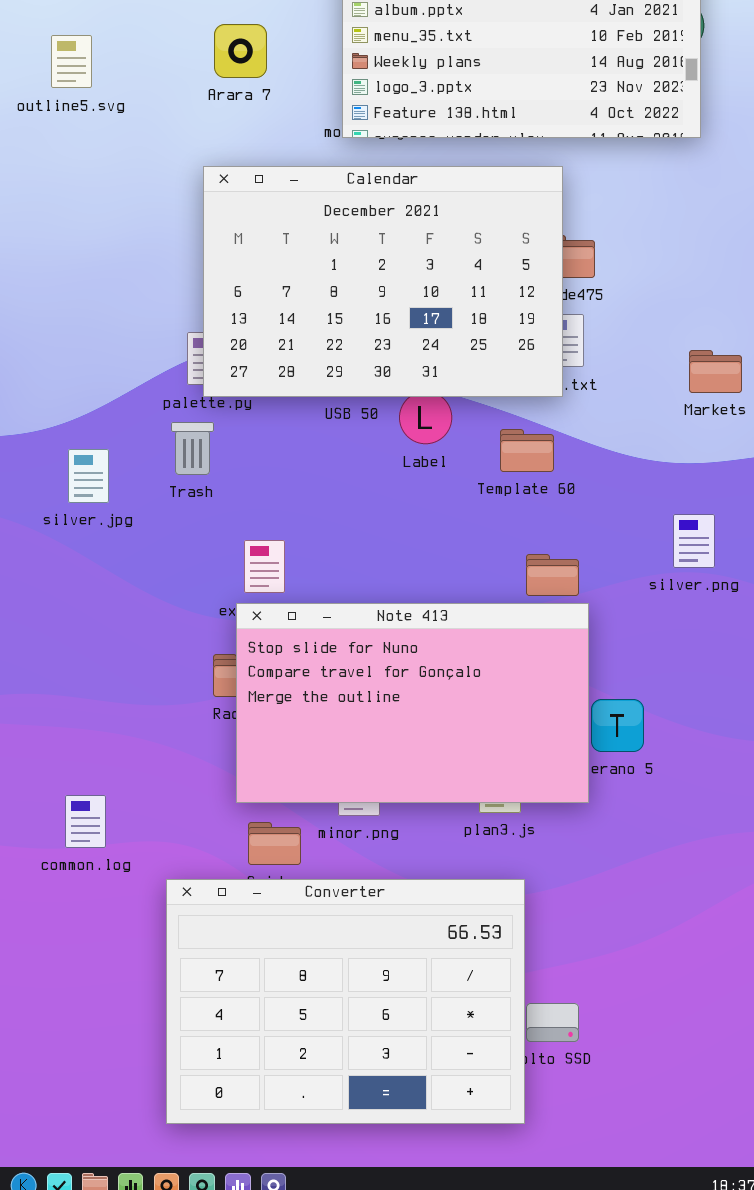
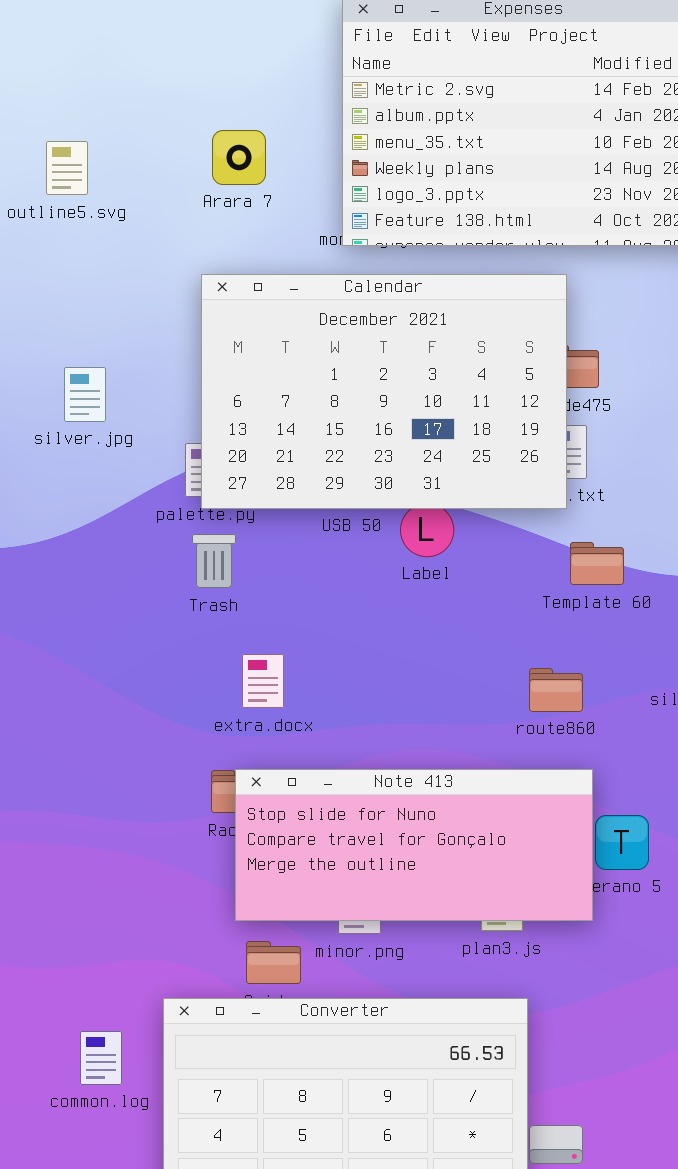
Trash: [171,422,214,475] -> [192,534,236,588], moved
Template 60: [500,429,554,472] -> [570,542,624,585], moved
silver.jpg: [68,449,109,503] -> [64,367,106,422], moved
Note 413: [236,603,589,803] -> [235,769,593,921], resized
common.log: [65,795,106,848] -> [80,1031,122,1085], moved

